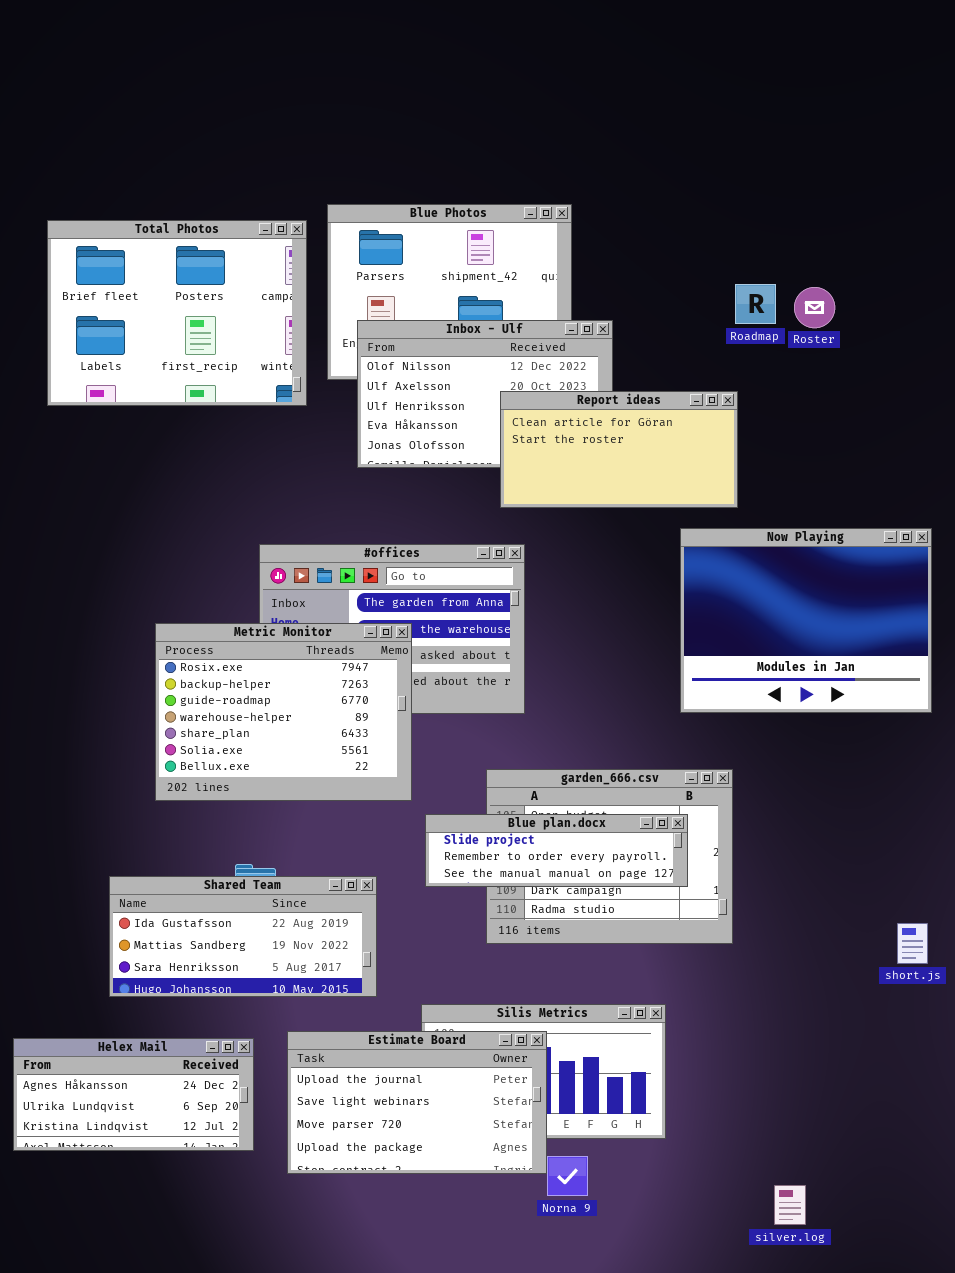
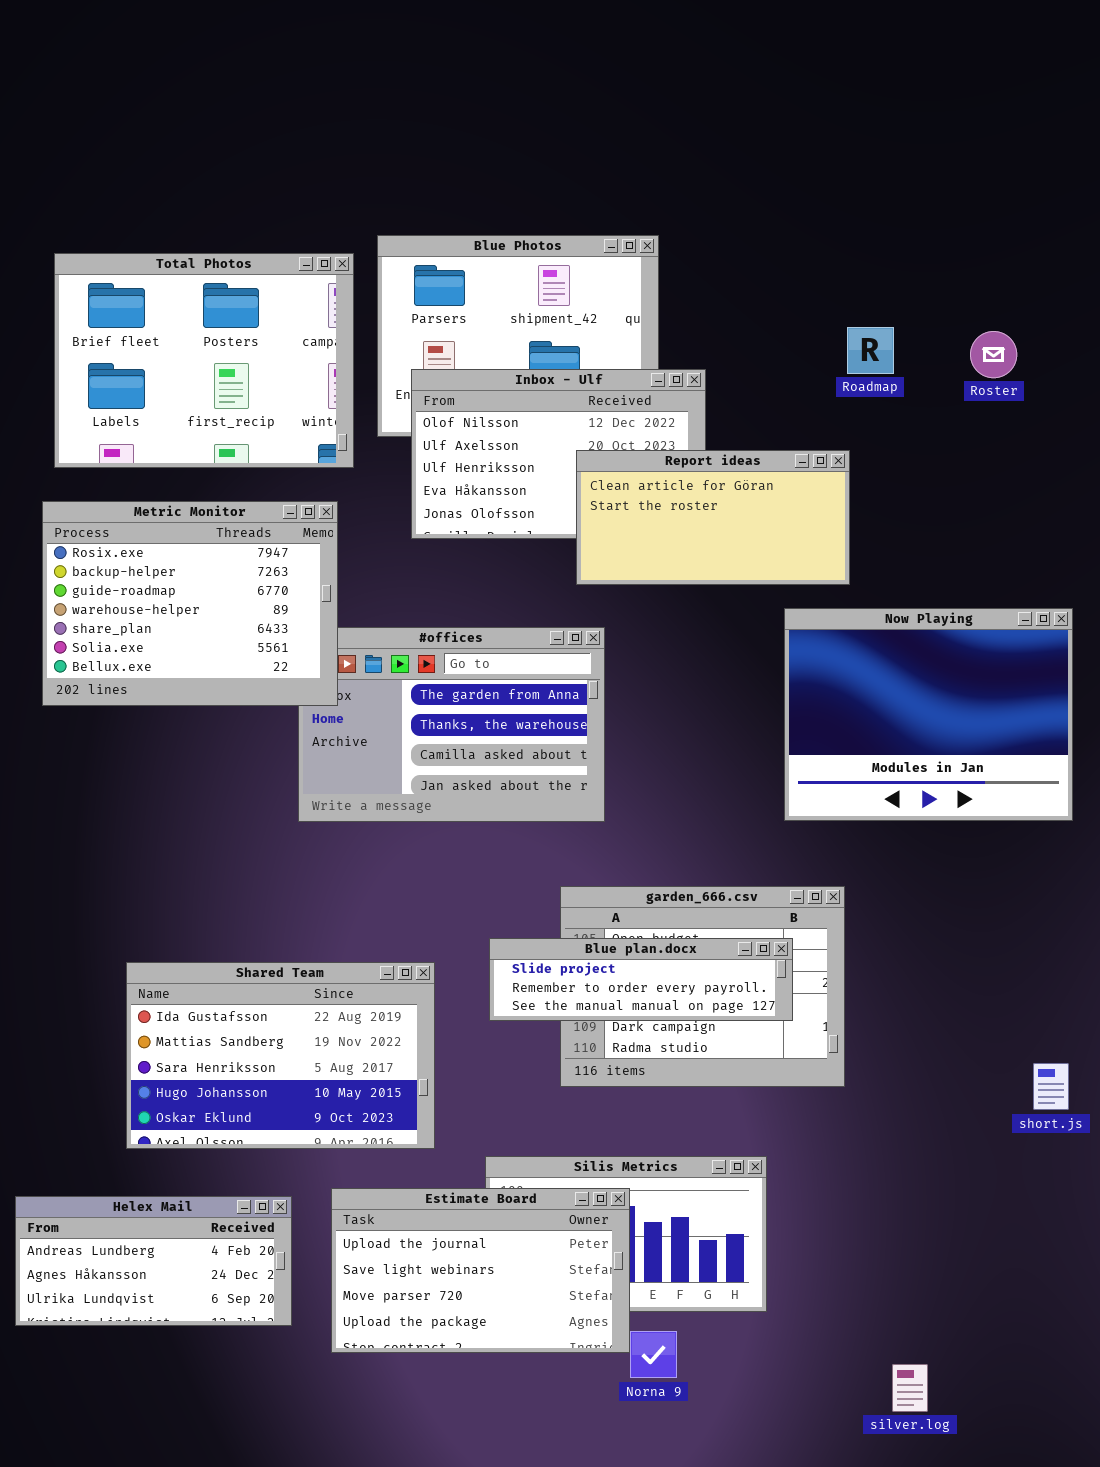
Roster: [794,287,835,328] -> [970,331,1017,378], moved
Metric Monitor: [155,623,412,801] -> [42,501,338,706], moved
Shared Team: [109,876,377,997] -> [126,962,435,1149], resized
Helex Mail: [13,1038,254,1151] -> [15,1196,292,1326], scrolled up 1 row

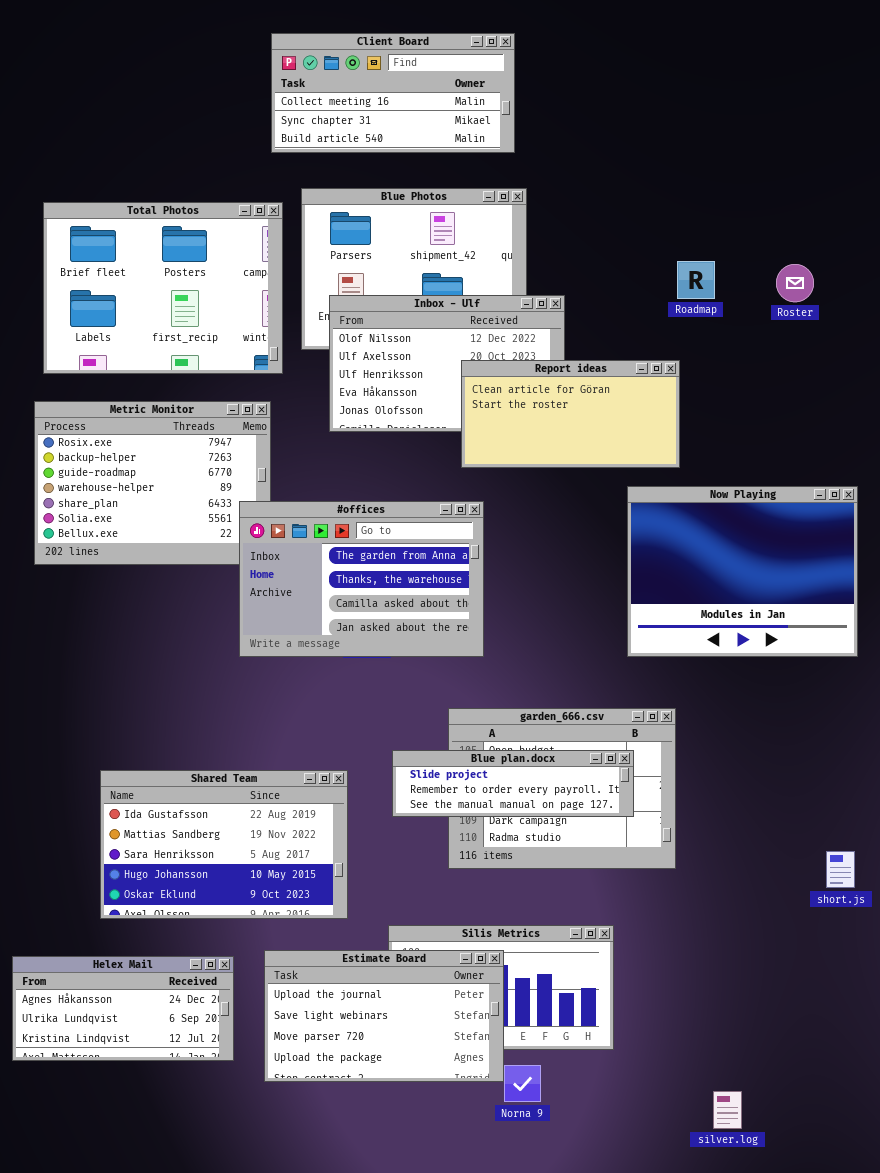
Client Board: none -> [271,33,515,153], opened
#offices: [298,627,605,822] -> [239,501,484,657], raised
Helex Mail: [15,1196,292,1326] -> [12,956,234,1061], scrolled down 1 row

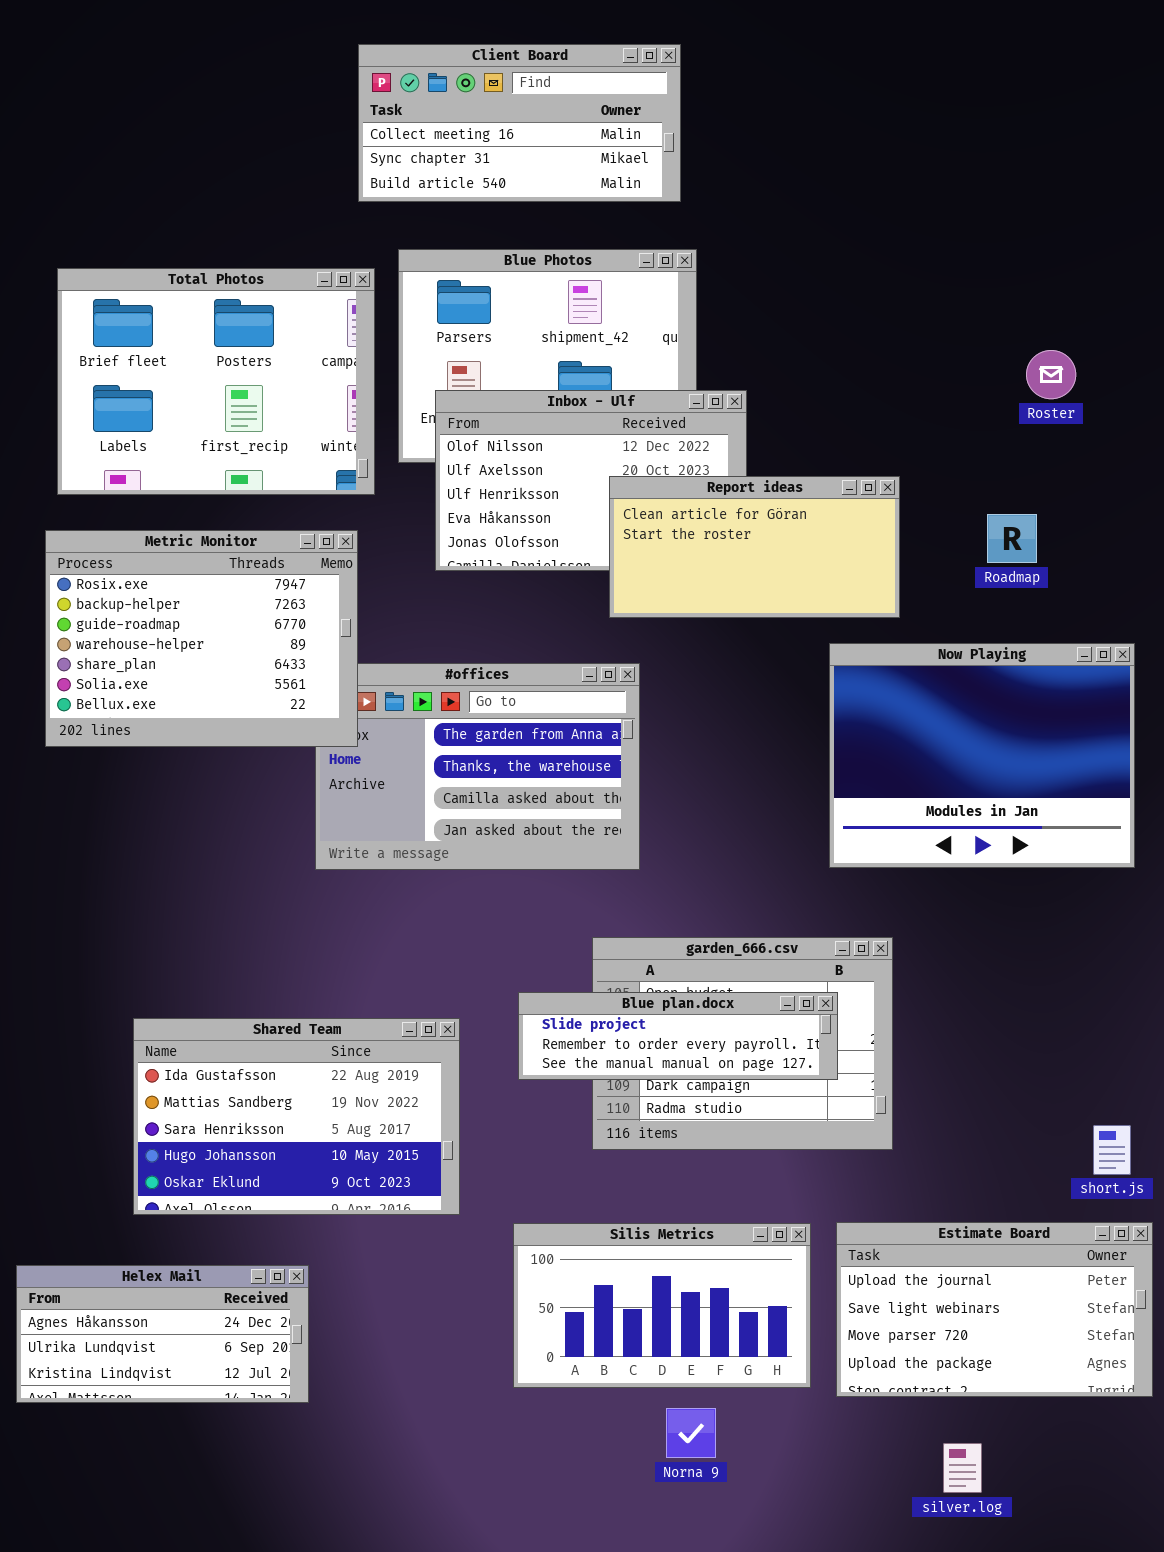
Roadmap: [677,261,715,299] -> [987,514,1037,563], moved
Metric Monitor: [34,401,271,565] -> [45,530,358,747], raised
Estimate Board: [264,950,504,1082] -> [836,1222,1153,1397], moved

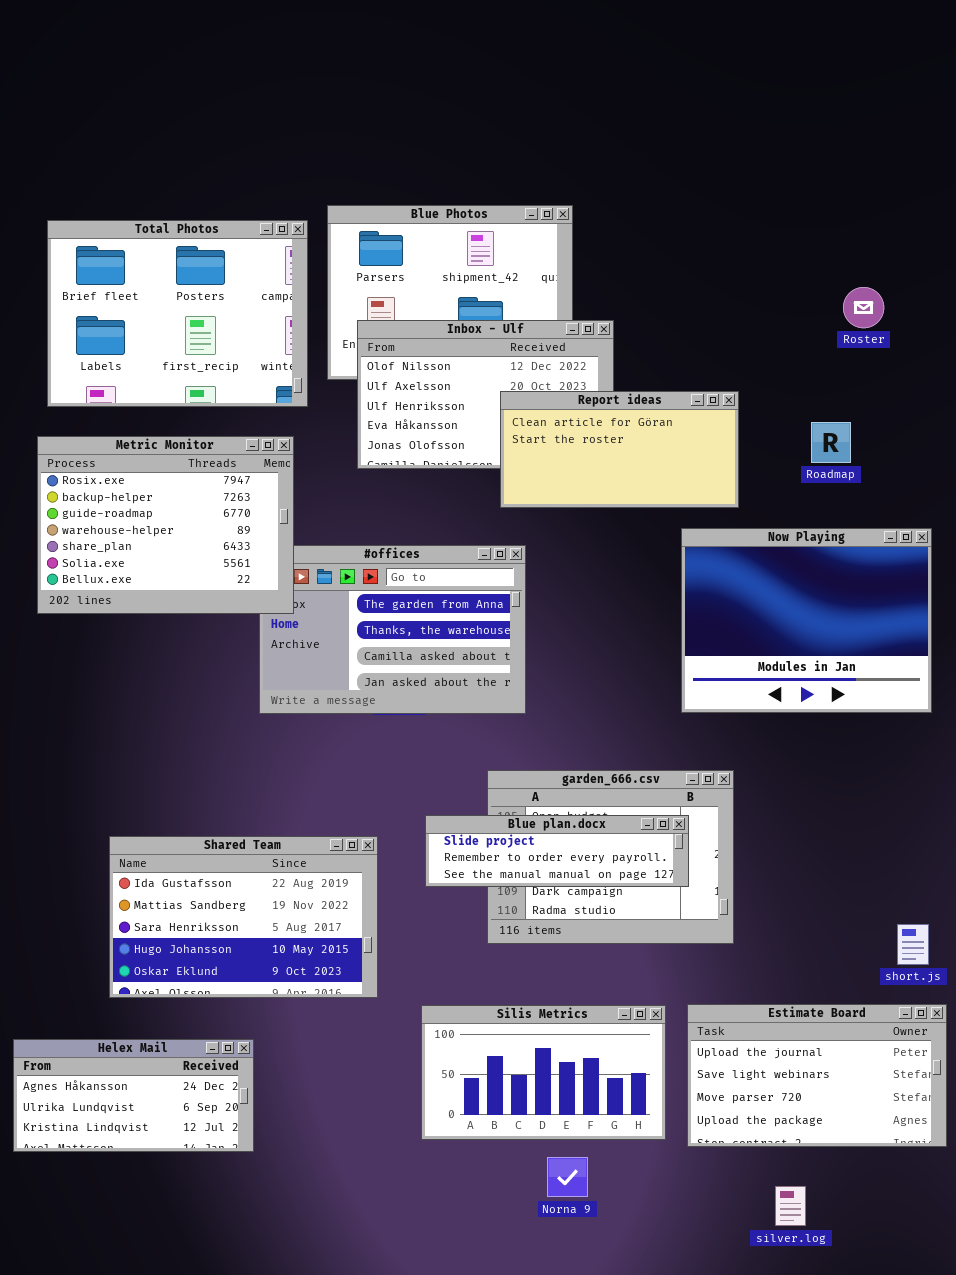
Client Board: [358,44,681,202] -> none, closed

